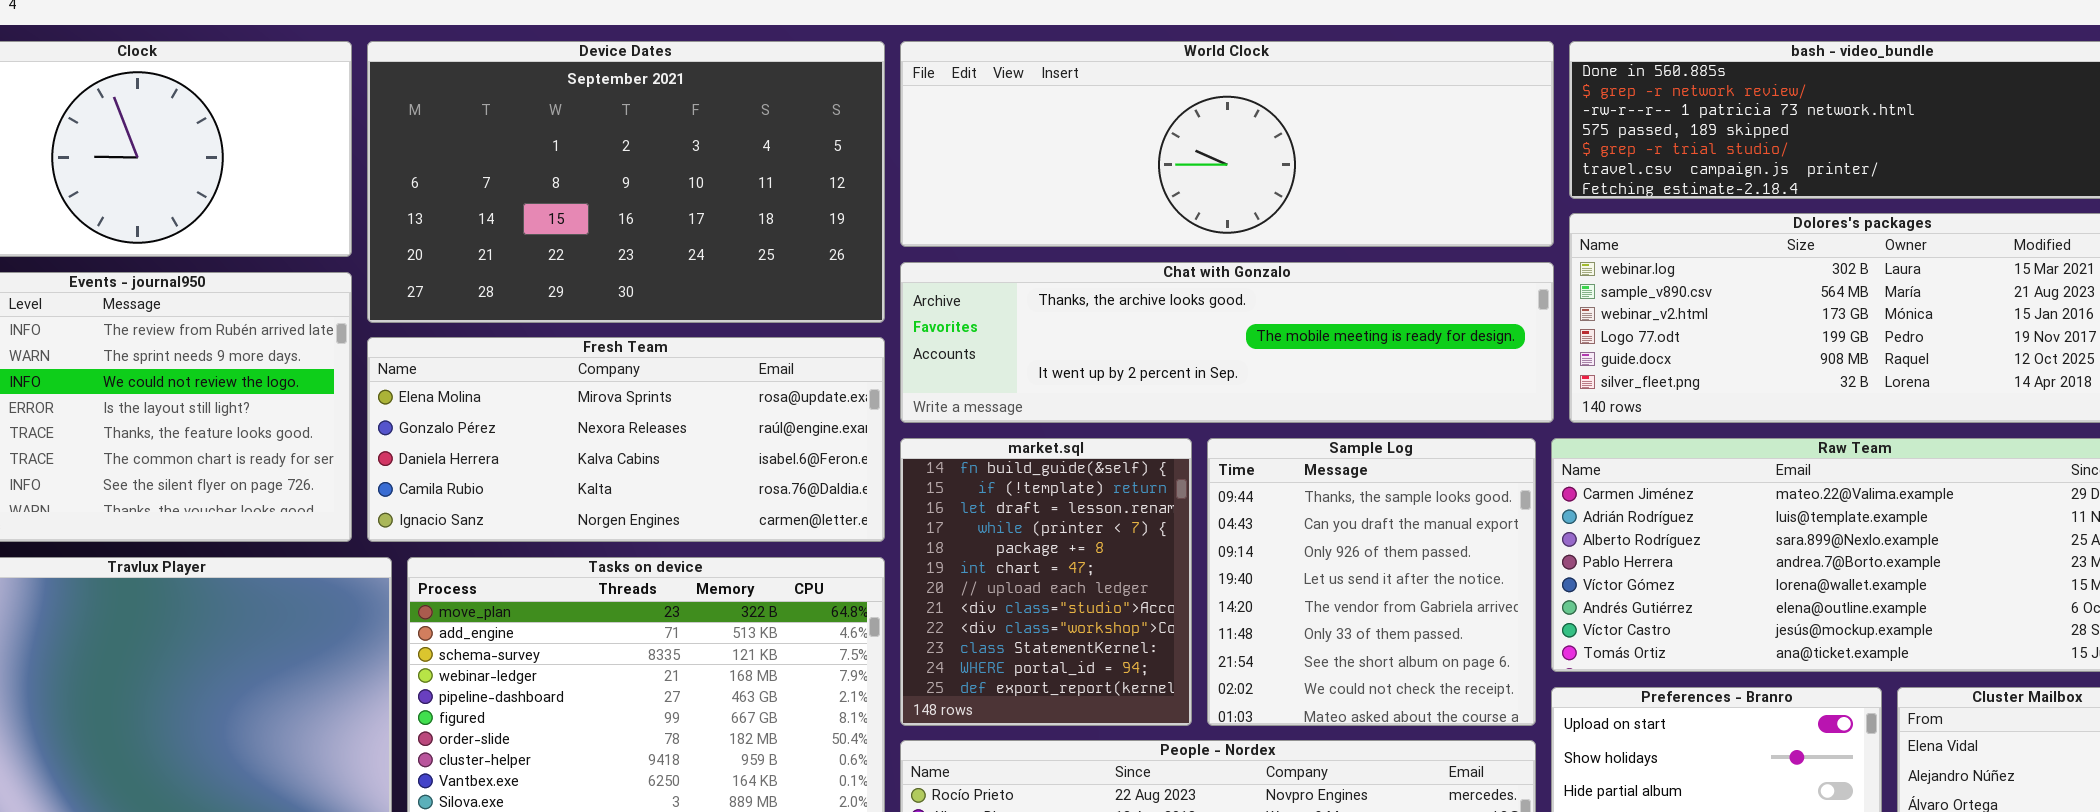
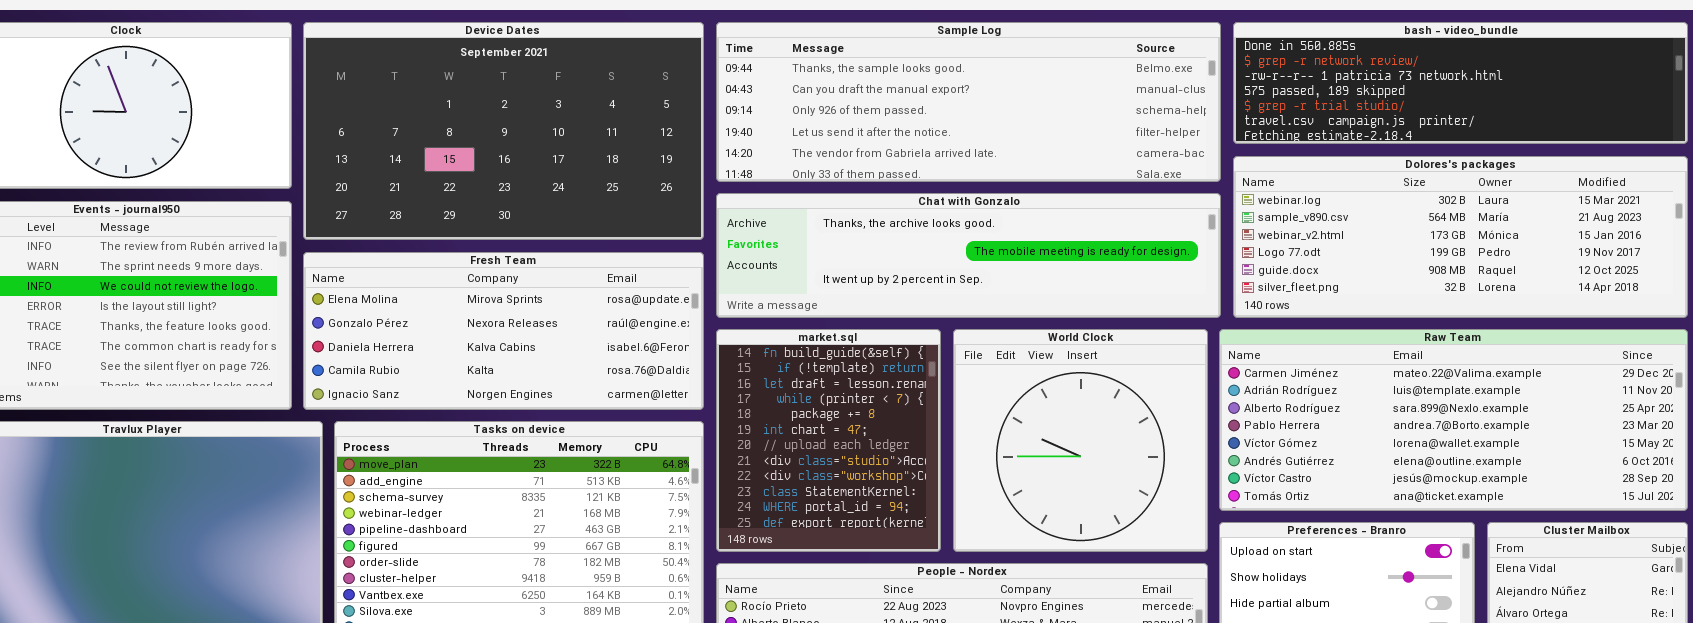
World Clock: [900,41,1554,247] -> [953,329,1208,552], moved, resized
Sample Log: [1207,438,1536,726] -> [716,22,1221,182], moved, resized

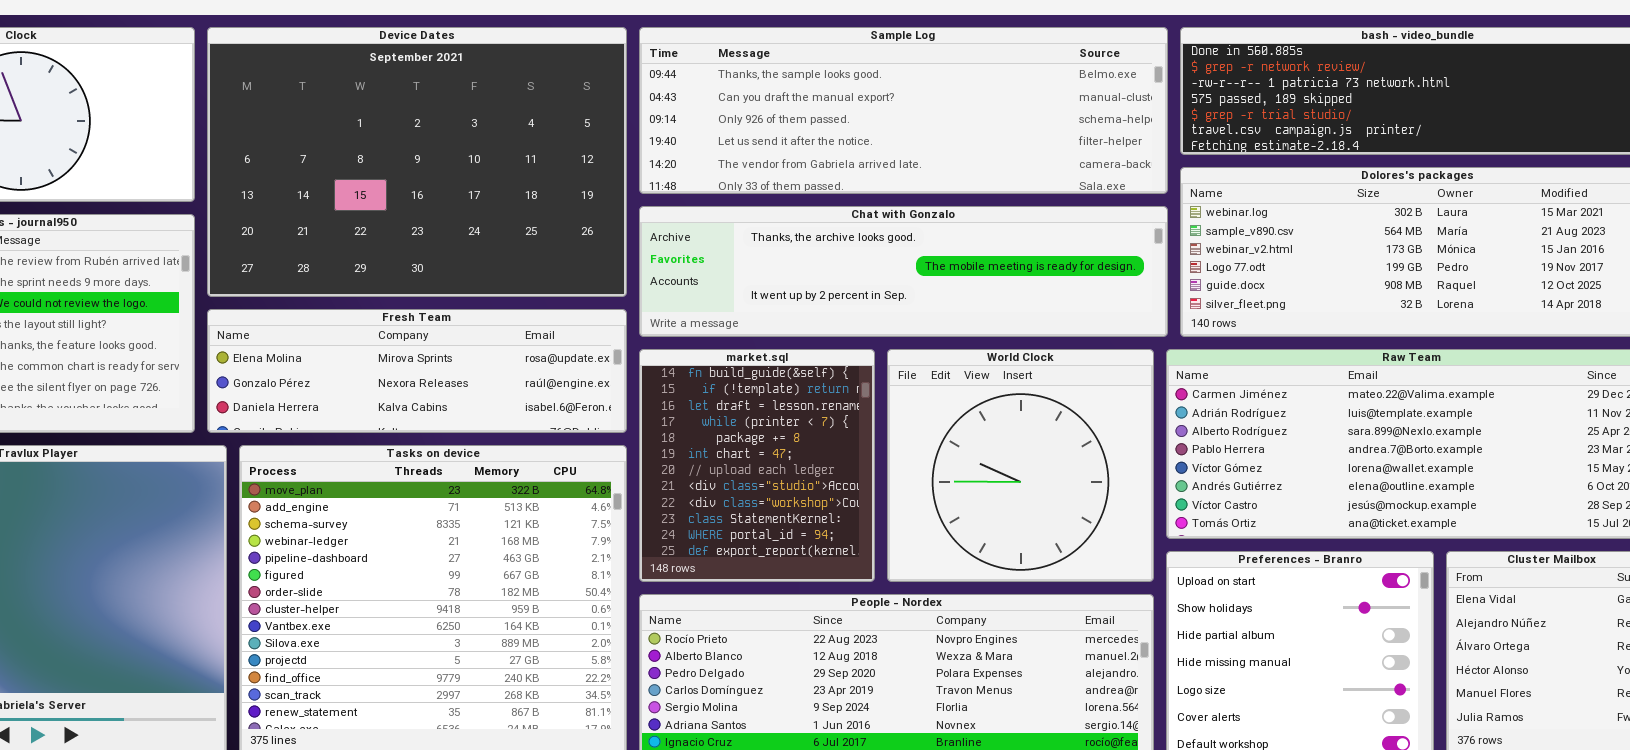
Device Dates: [303,22,704,240] -> [207,27,627,297], resized
Fresh Team: [303,252,704,410] -> [207,309,627,433], resized

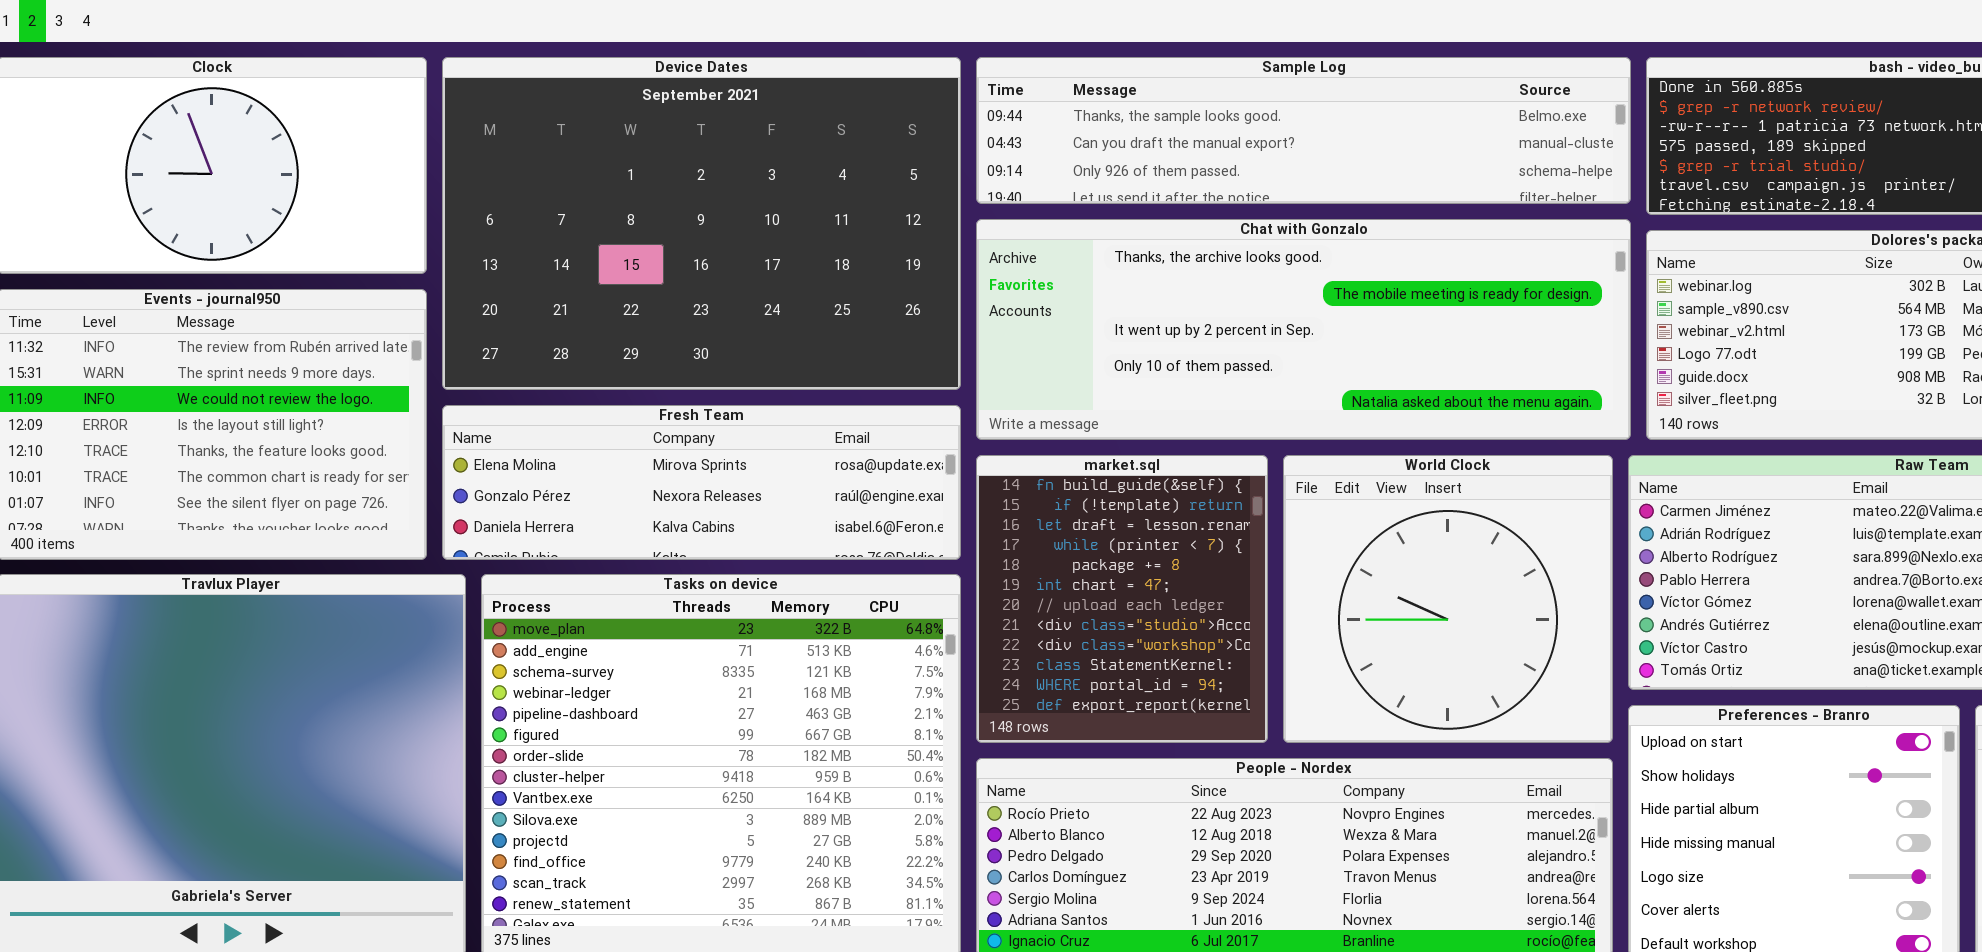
Sample Log: [639,27,1168,194] -> [976,57,1631,204], resized
Chat with Gonzalo: [639,206,1168,337] -> [976,219,1631,440], resized

